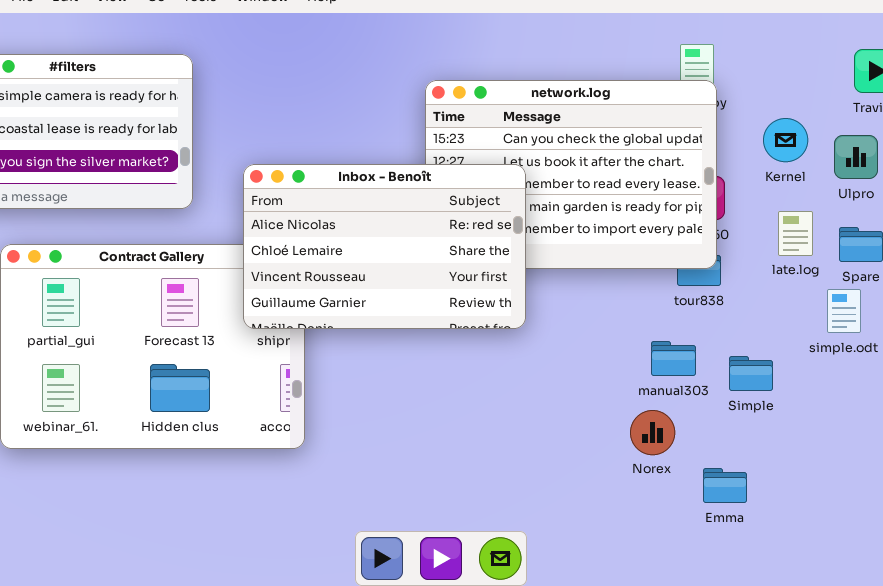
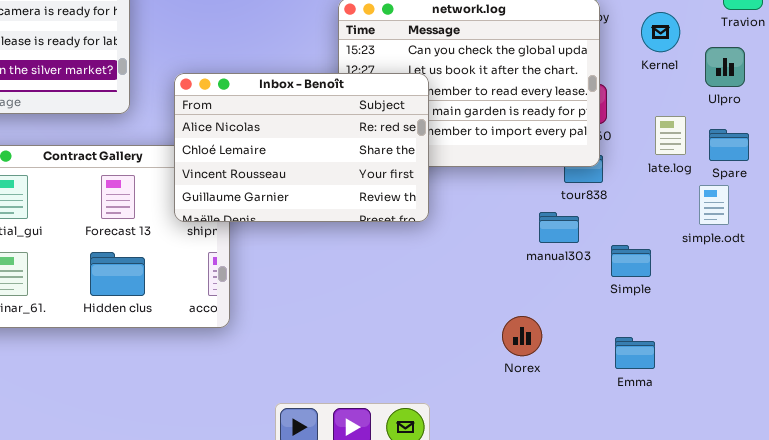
Kernel: [763,118,808,162] -> [641,12,680,52], moved
manual303: [651,341,696,376] -> [539,212,579,243], moved
Norex: [630,410,675,455] -> [502,316,542,356], moved
Emma: [703,468,747,503] -> [615,337,655,369], moved

